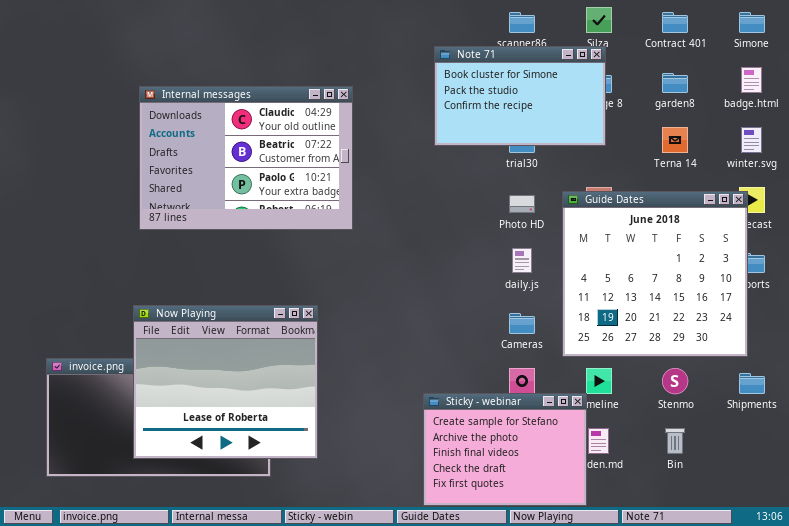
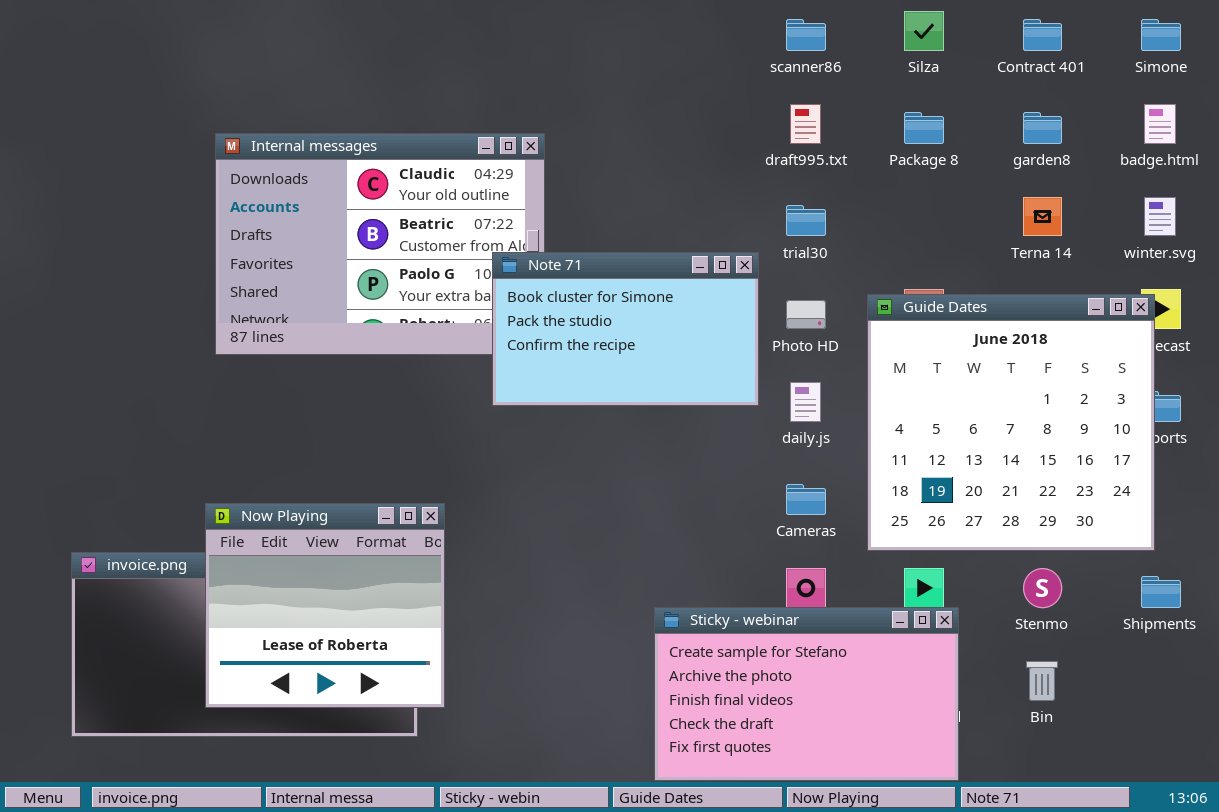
Note 71: [434,46,606,146] -> [492,252,759,406], moved
Now Playing: [133,305,318,459] -> [205,503,445,708], resized
Sticky - webinar: [423,393,587,506] -> [654,607,959,781], resized

